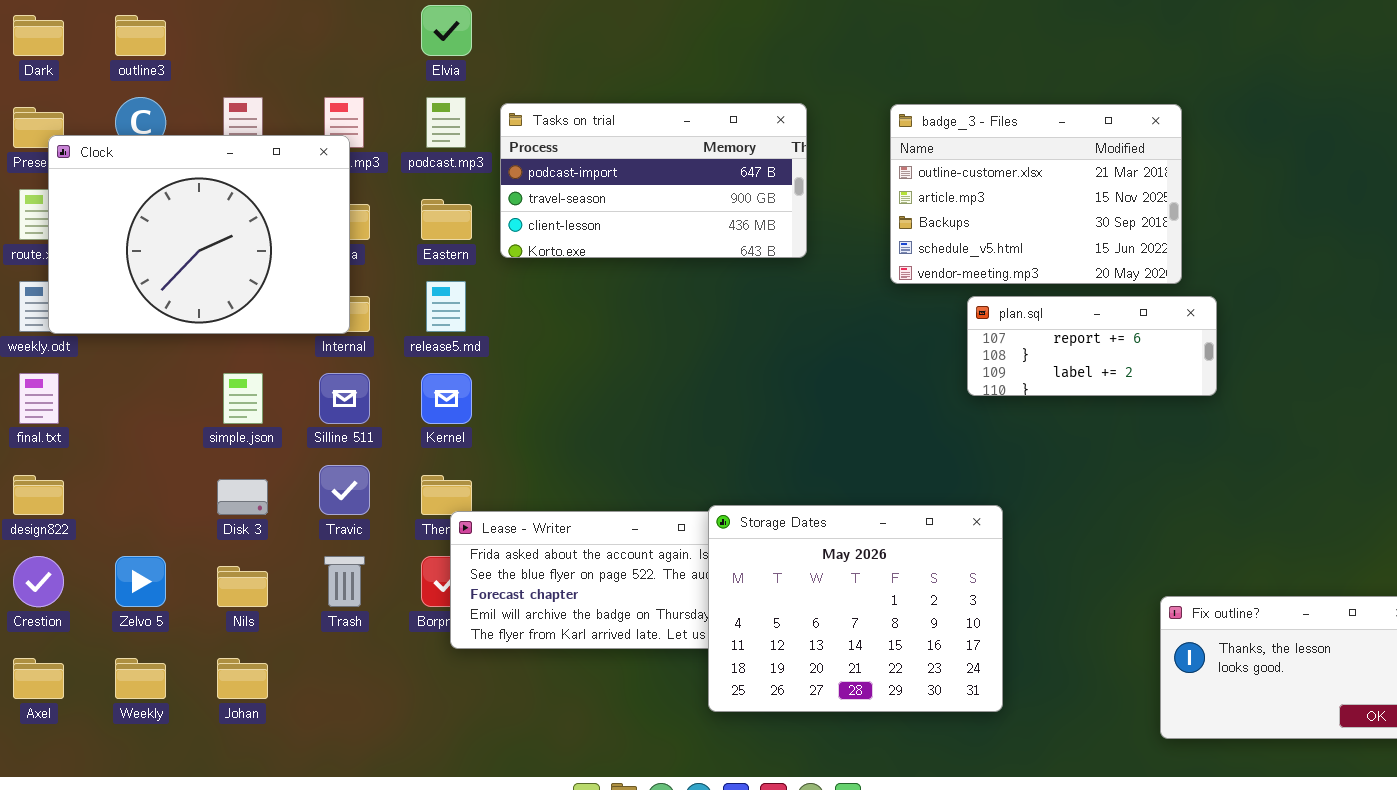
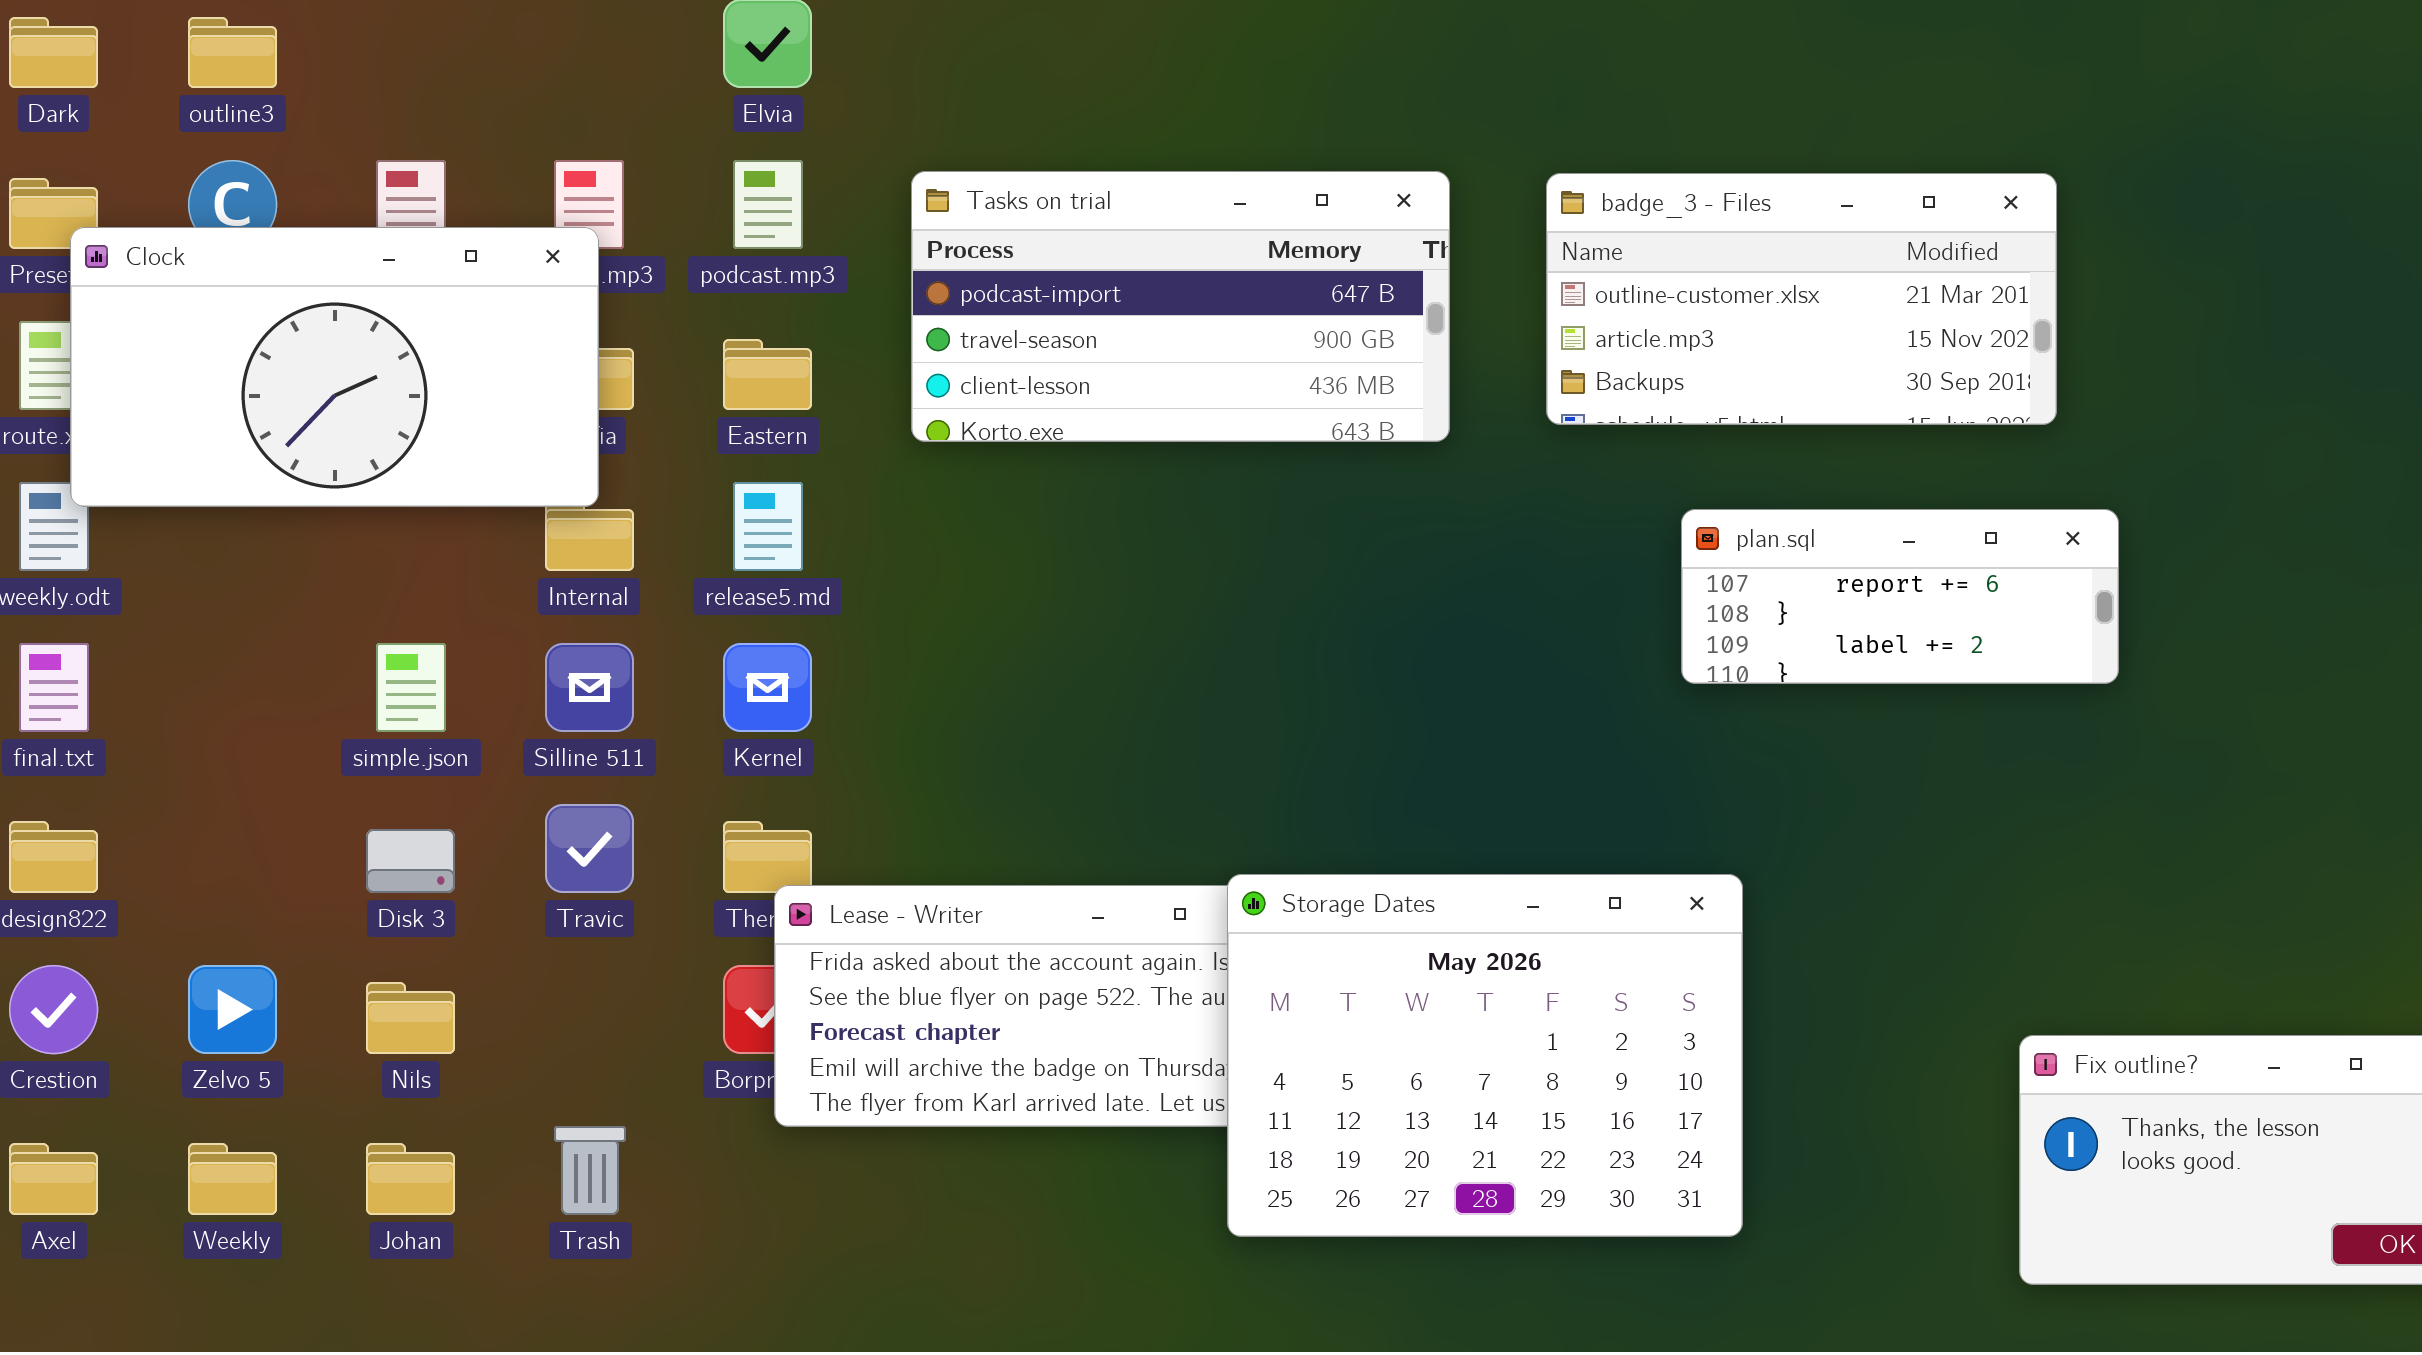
Tasks on trial: [500,103,807,258] -> [911,171,1450,442], moved
badge_3 - Files: [890,104,1182,284] -> [1546,173,2057,425], resized
Clock: [48,135,350,334] -> [70,227,599,507], resized
Trash: [324,556,365,607] -> [554,1126,626,1215], moved

